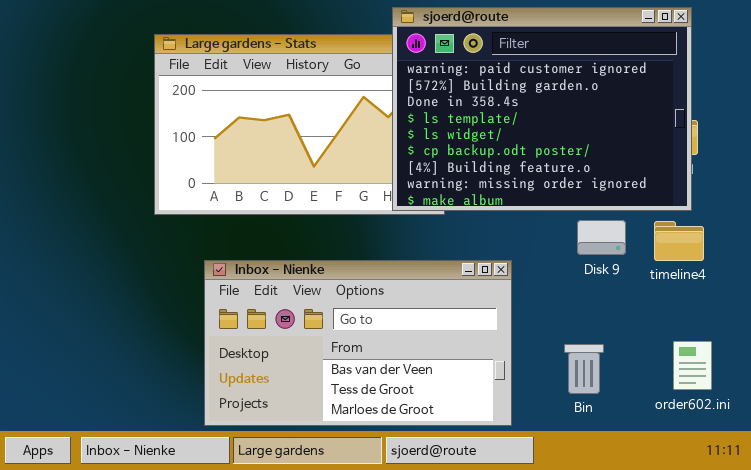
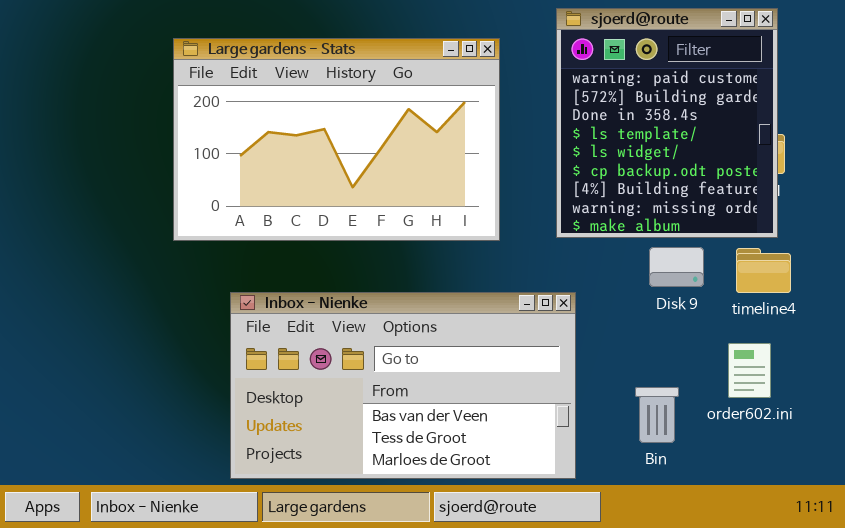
sjoerd@route: [392,7,692,211] -> [556,8,778,238], resized
order602.ini: [673,341,712,390] -> [728,343,771,398], moved

